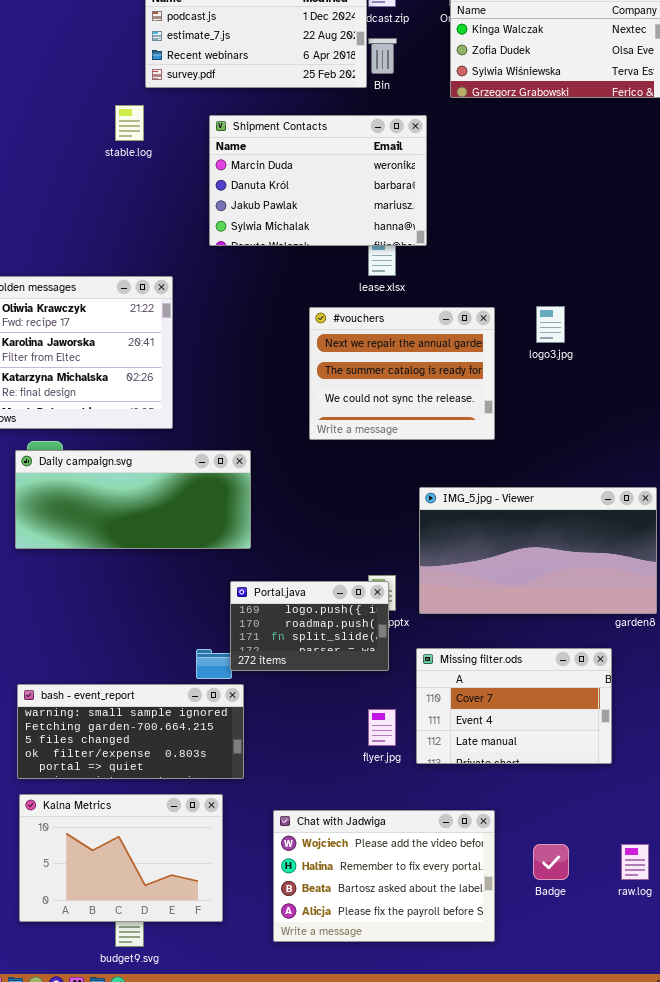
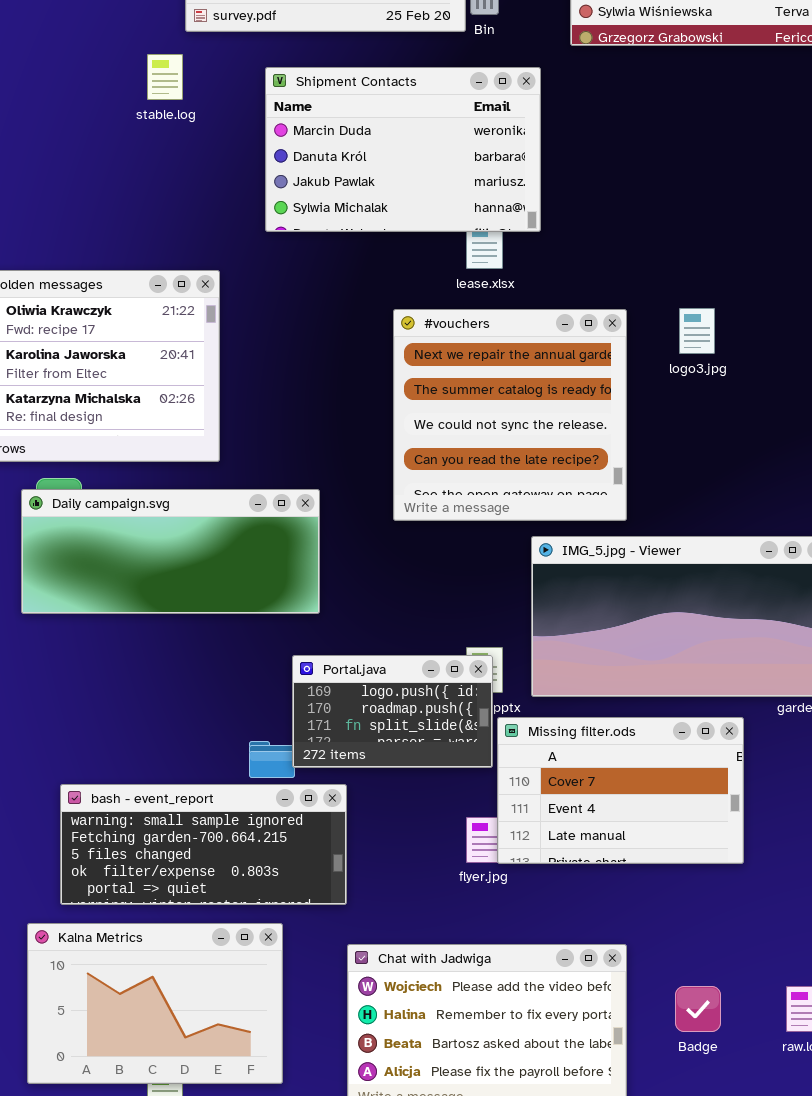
#vouchers: [309,307,495,440] -> [393,309,627,521], resized
Missing filter.ods: [416,648,612,764] -> [497,717,744,864], moved
bash - event_report: [17,684,244,779] -> [60,784,347,905], moved

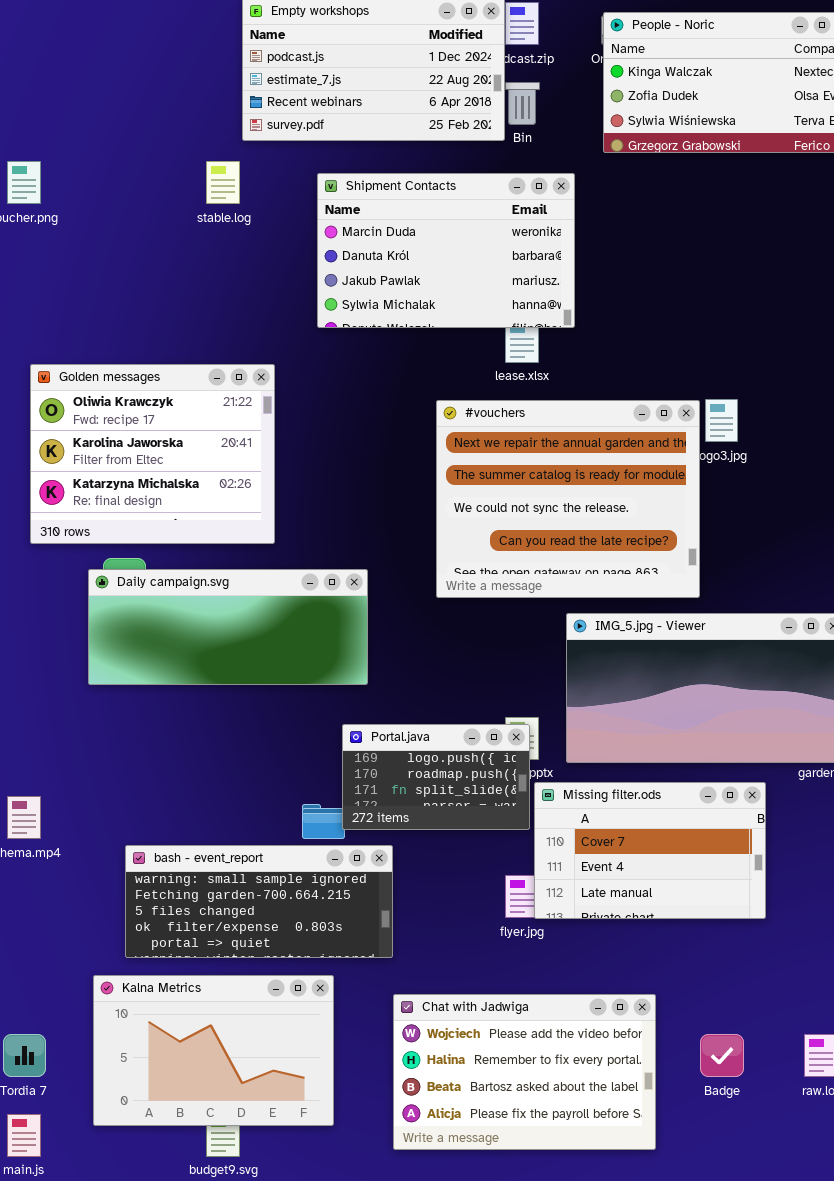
#vouchers: [393,309,627,521] -> [436,400,700,598], resized

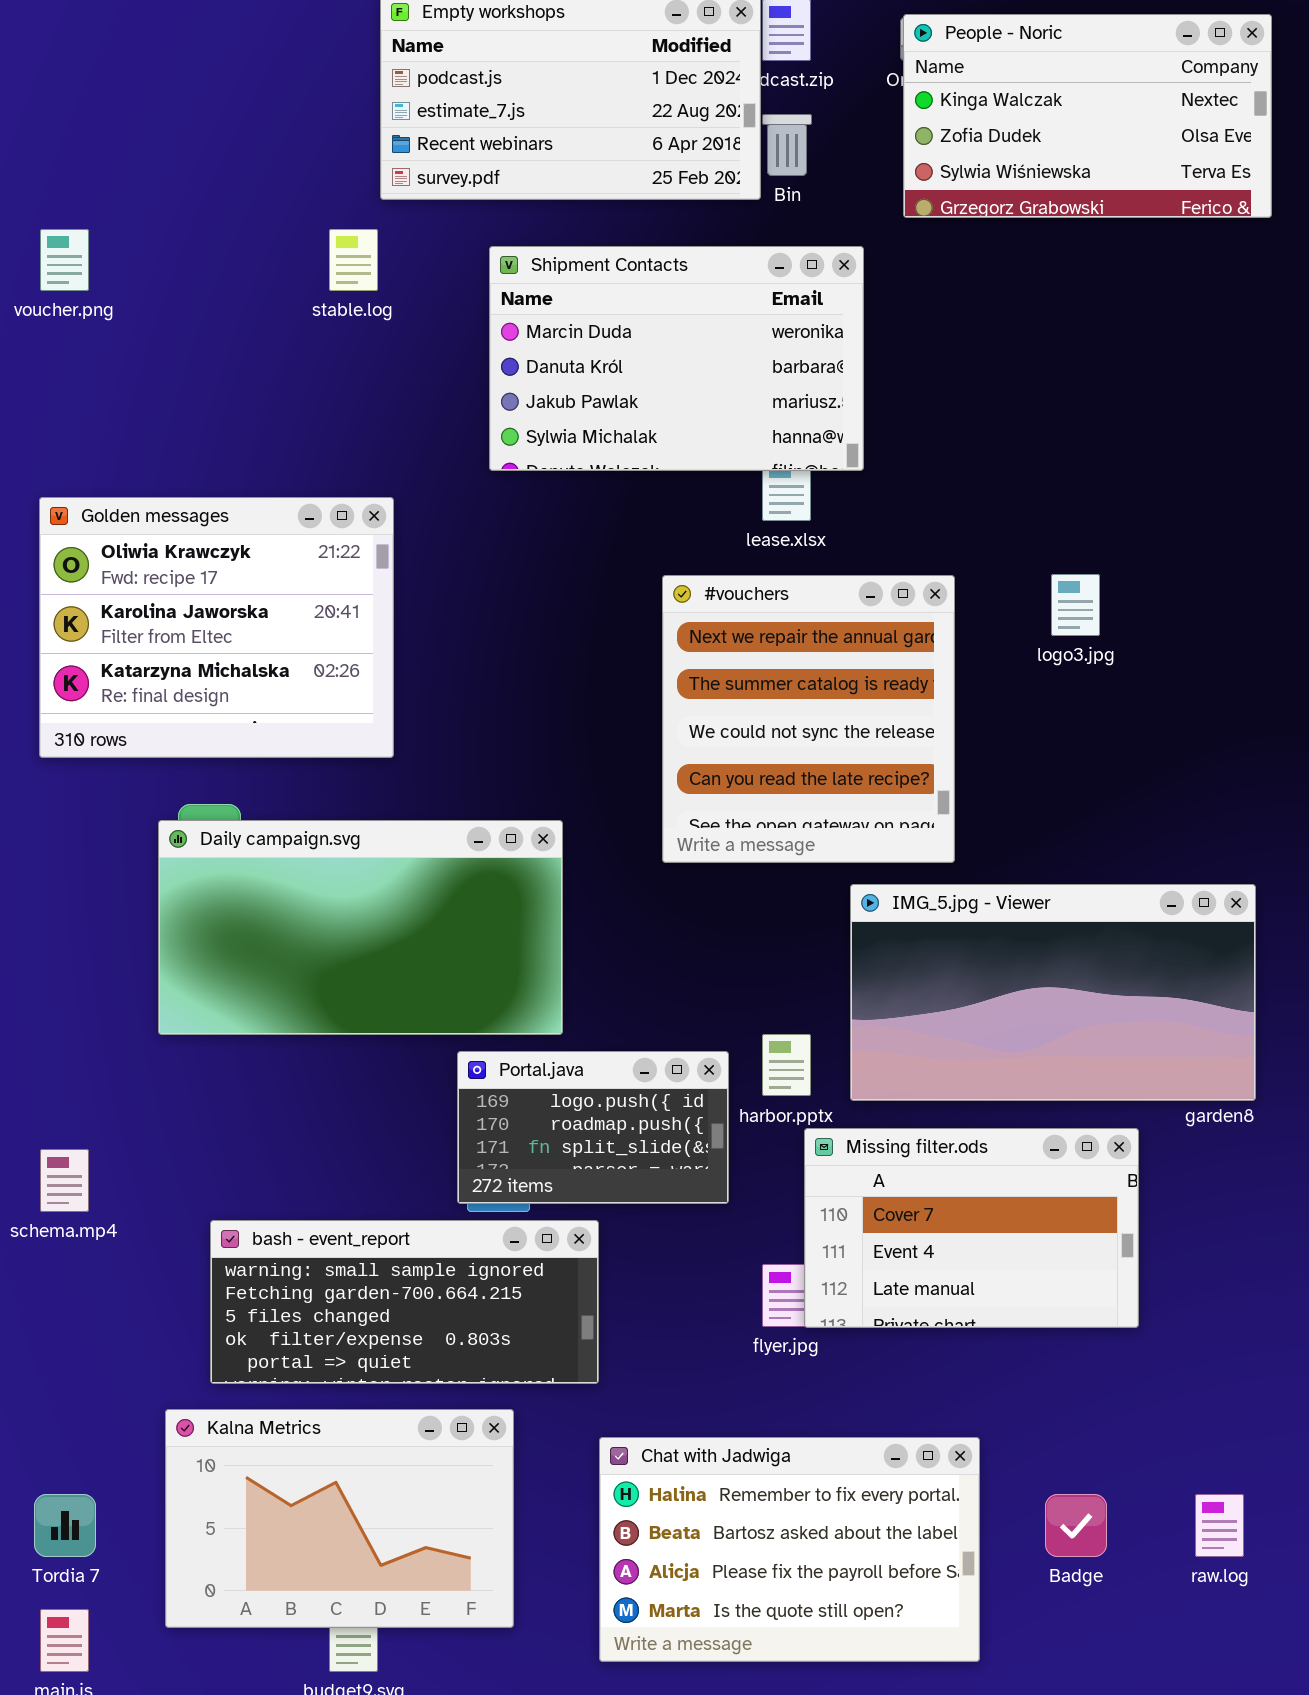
Golden messages: [30,364,275,544] -> [39,497,394,758], moved
#vouchers: [436,400,700,598] -> [662,575,955,863], resized
Daily campaign.svg: [88,569,368,685] -> [158,820,563,1035], resized
Portal.java: [342,724,530,830] -> [457,1051,729,1204], moved
Chat with Jadwiga: [393,994,656,1150] -> [599,1437,980,1662], scrolled down 1 row

